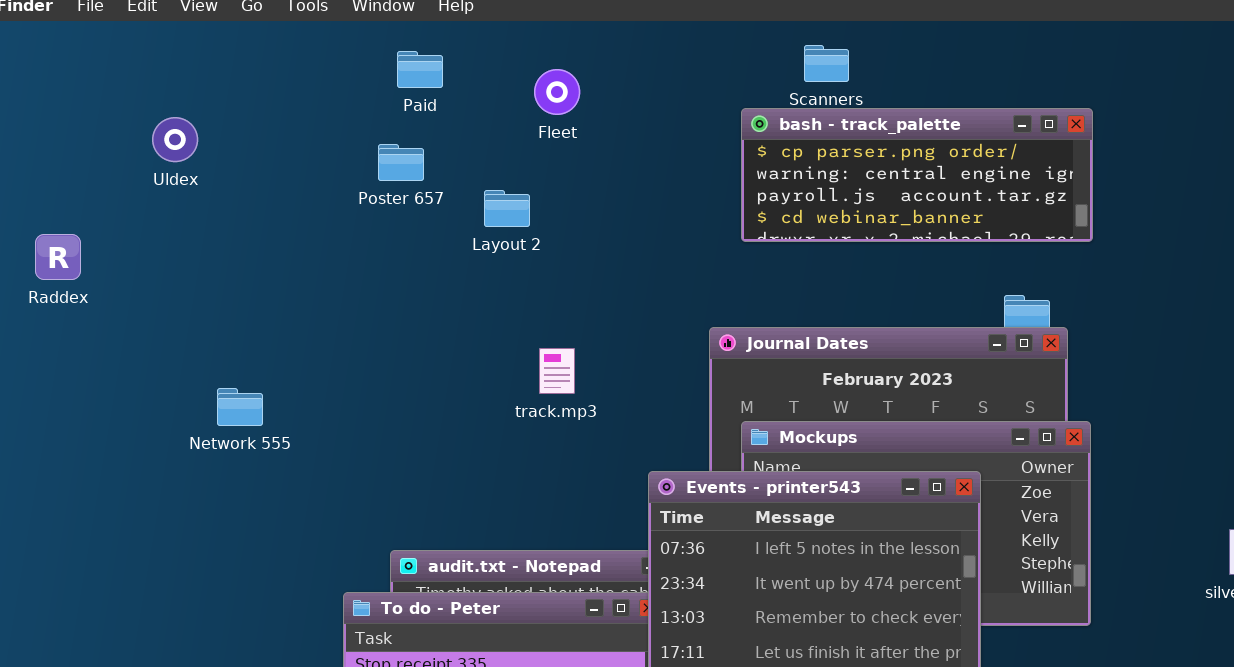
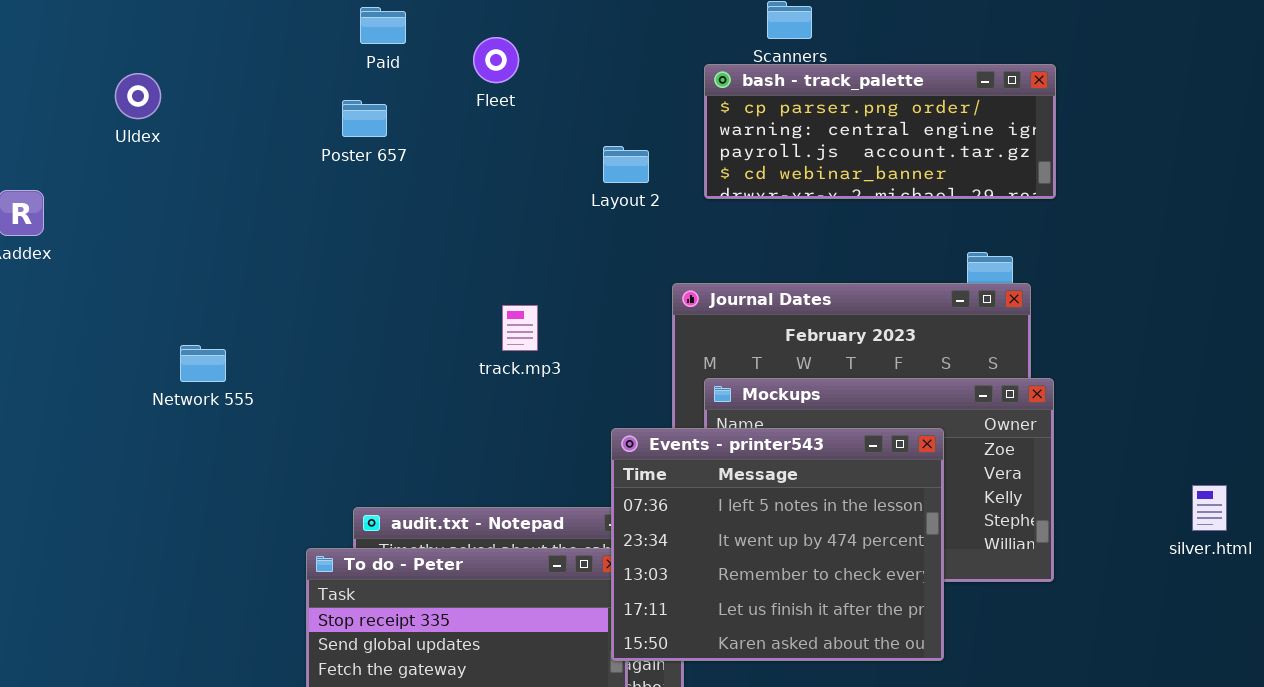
Fleet: [534,69,580,115] -> [473,37,519,83], moved
Layout 2: [484,190,530,227] -> [603,146,649,183], moved

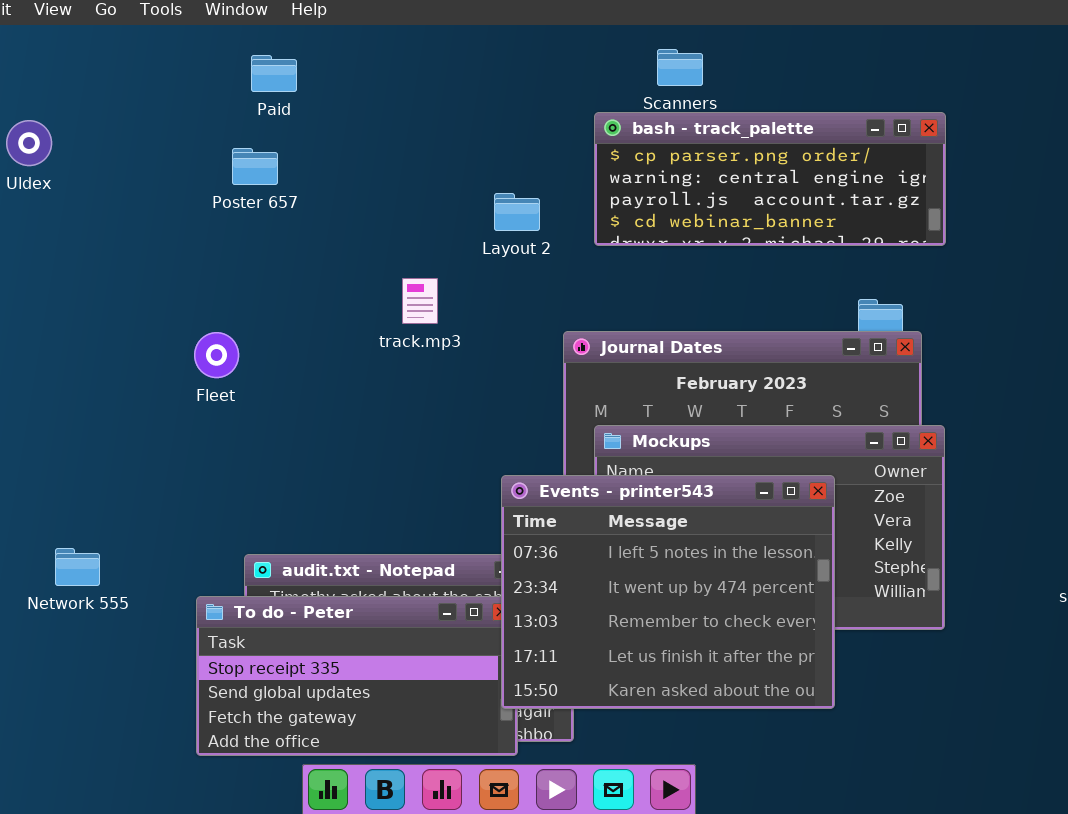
Fleet: [473,37,519,83] -> [194,332,239,378], moved
track.mp3: [502,305,538,351] -> [402,278,438,324], moved
Network 555: [180,345,226,382] -> [55,548,100,586], moved

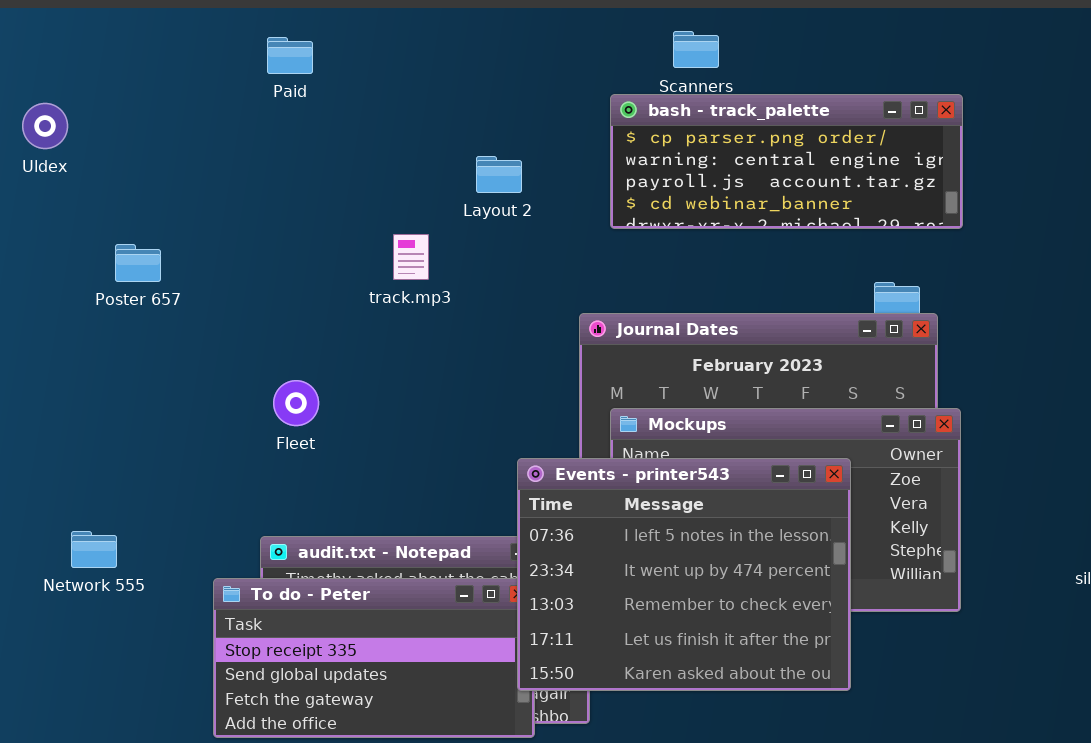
Poster 657: [232,148,278,185] -> [115,244,161,282], moved
Layout 2: [494,193,540,231] -> [476,156,522,193], moved
track.mp3: [402,278,438,324] -> [393,234,429,280], moved
Fleet: [194,332,239,378] -> [273,380,319,426], moved

